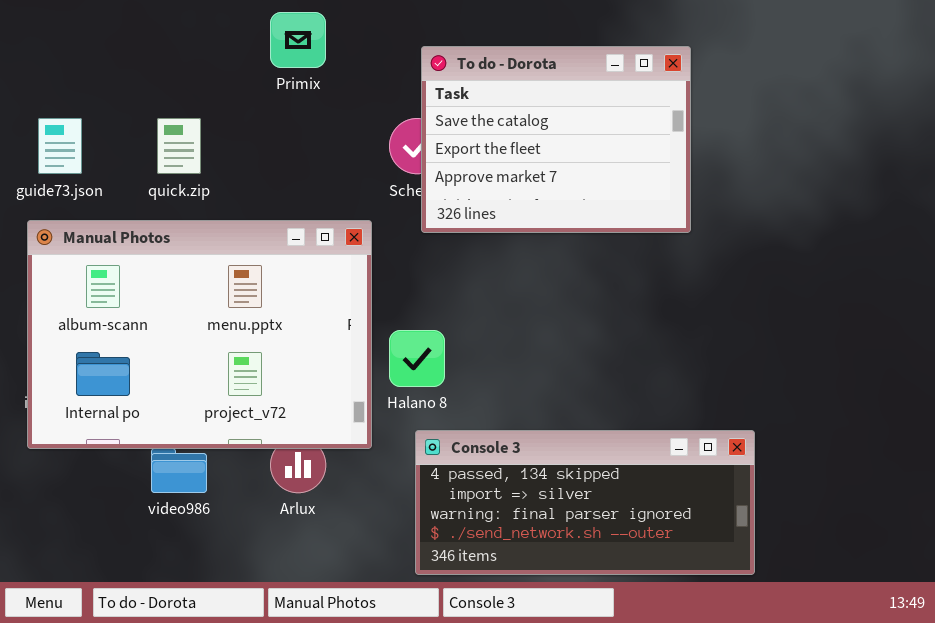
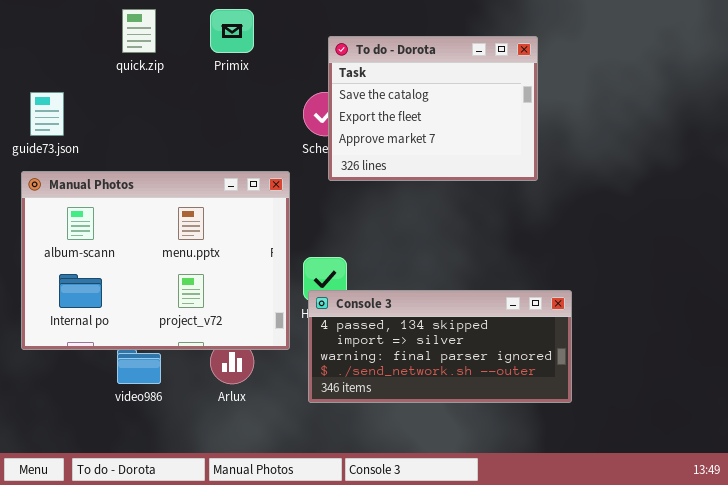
quick.zip: [157,118,201,174] -> [122,9,156,53], moved
Console 3: [415,430,755,575] -> [308,290,572,403], moved

